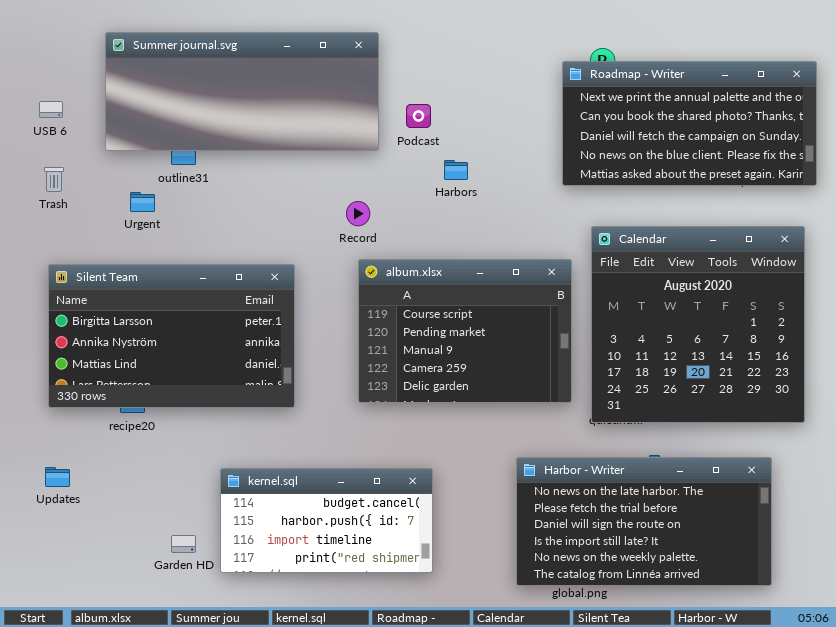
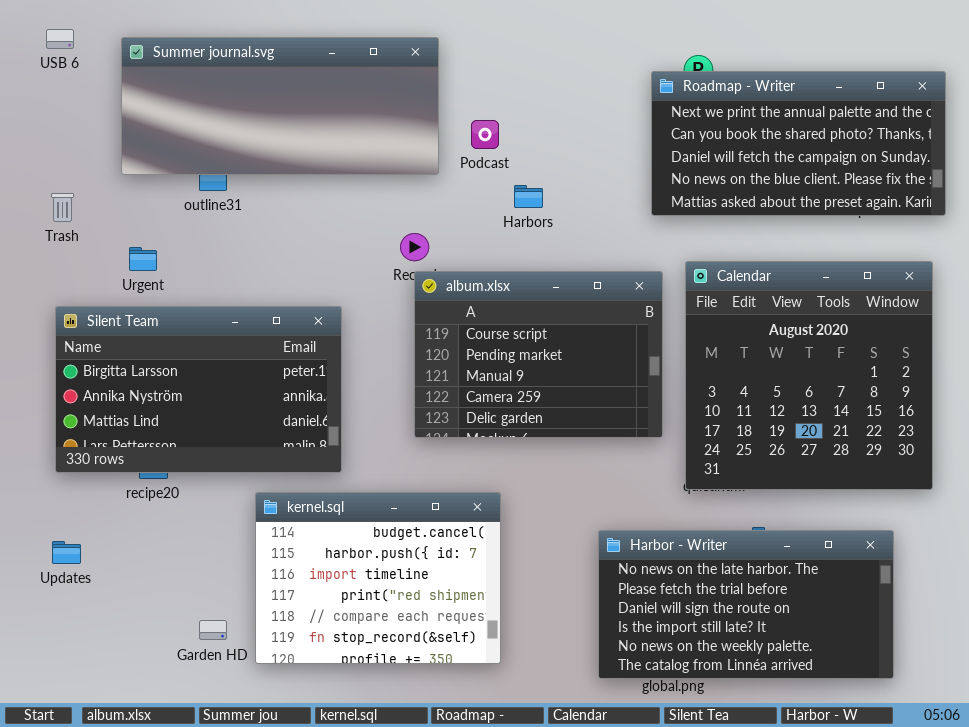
USB 6: [39,101,63,118] -> [46,29,74,49], moved
Urgent: [130,192,155,212] -> [129,247,157,271], moved
album.xlsx: [358,259,572,403] -> [414,271,663,438], moved
kernel.sql: [220,468,433,573] -> [255,492,501,664], resized

